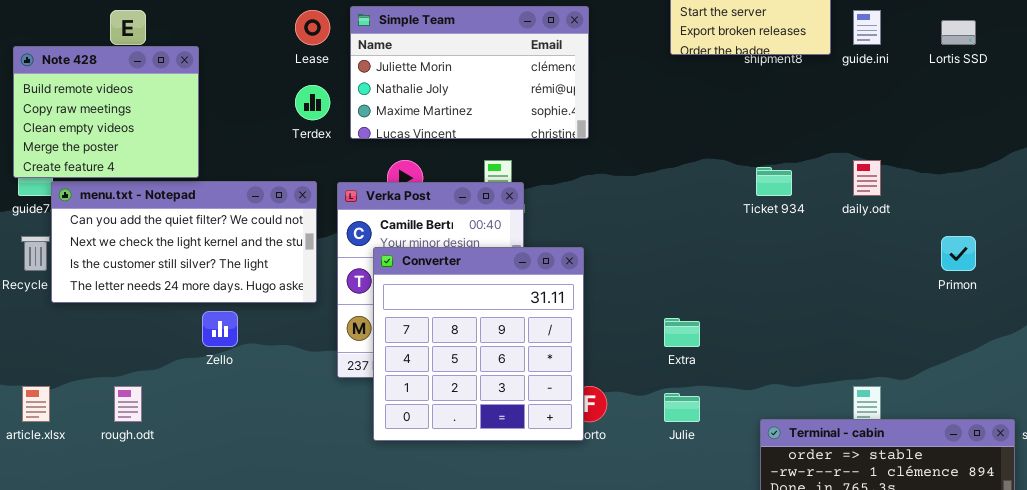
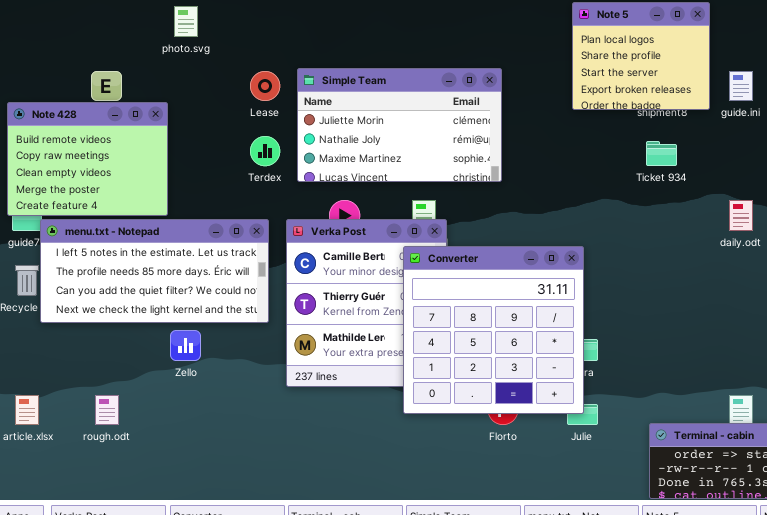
Ticket 934: [756,167,792,196] -> [646,141,677,166], moved
menu.txt - Notepad: [51,181,317,303] -> [40,219,269,323], scrolled up 2 rows
Converter: [373,247,584,441] -> [403,246,584,414], moved

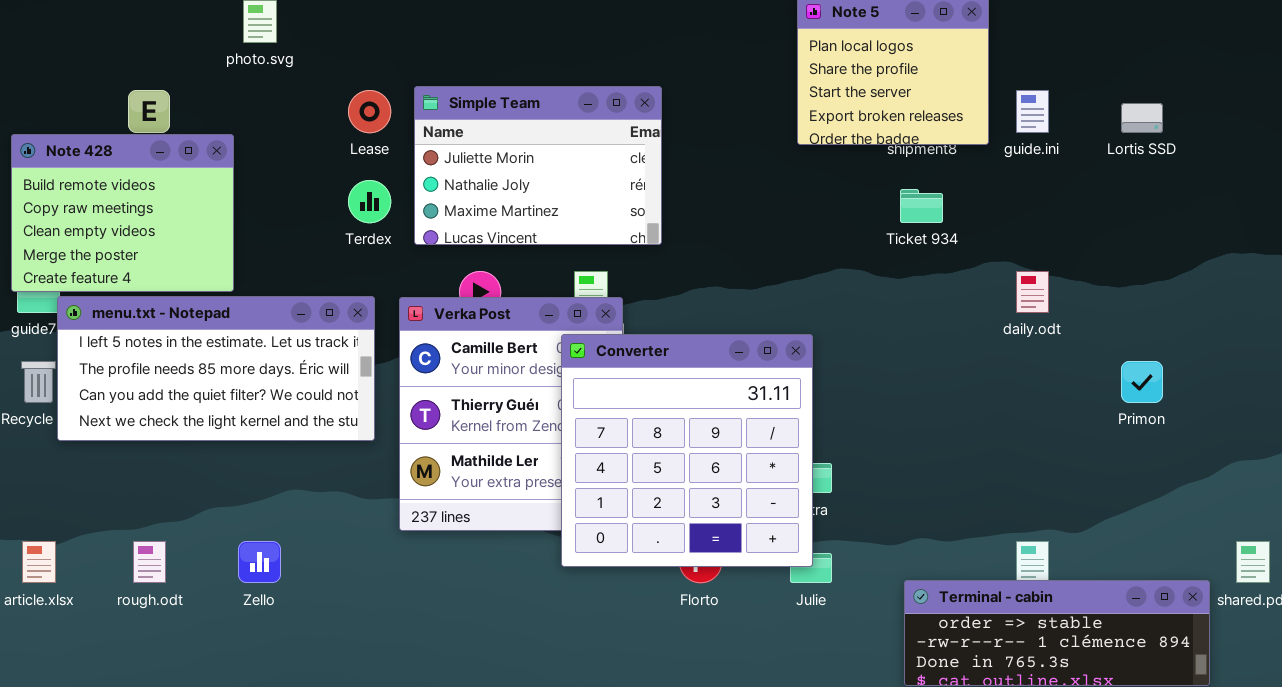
Simple Team: [297,68,502,182] -> [414,86,662,245], resized
Zello: [170,330,201,361] -> [238,541,281,583], moved

